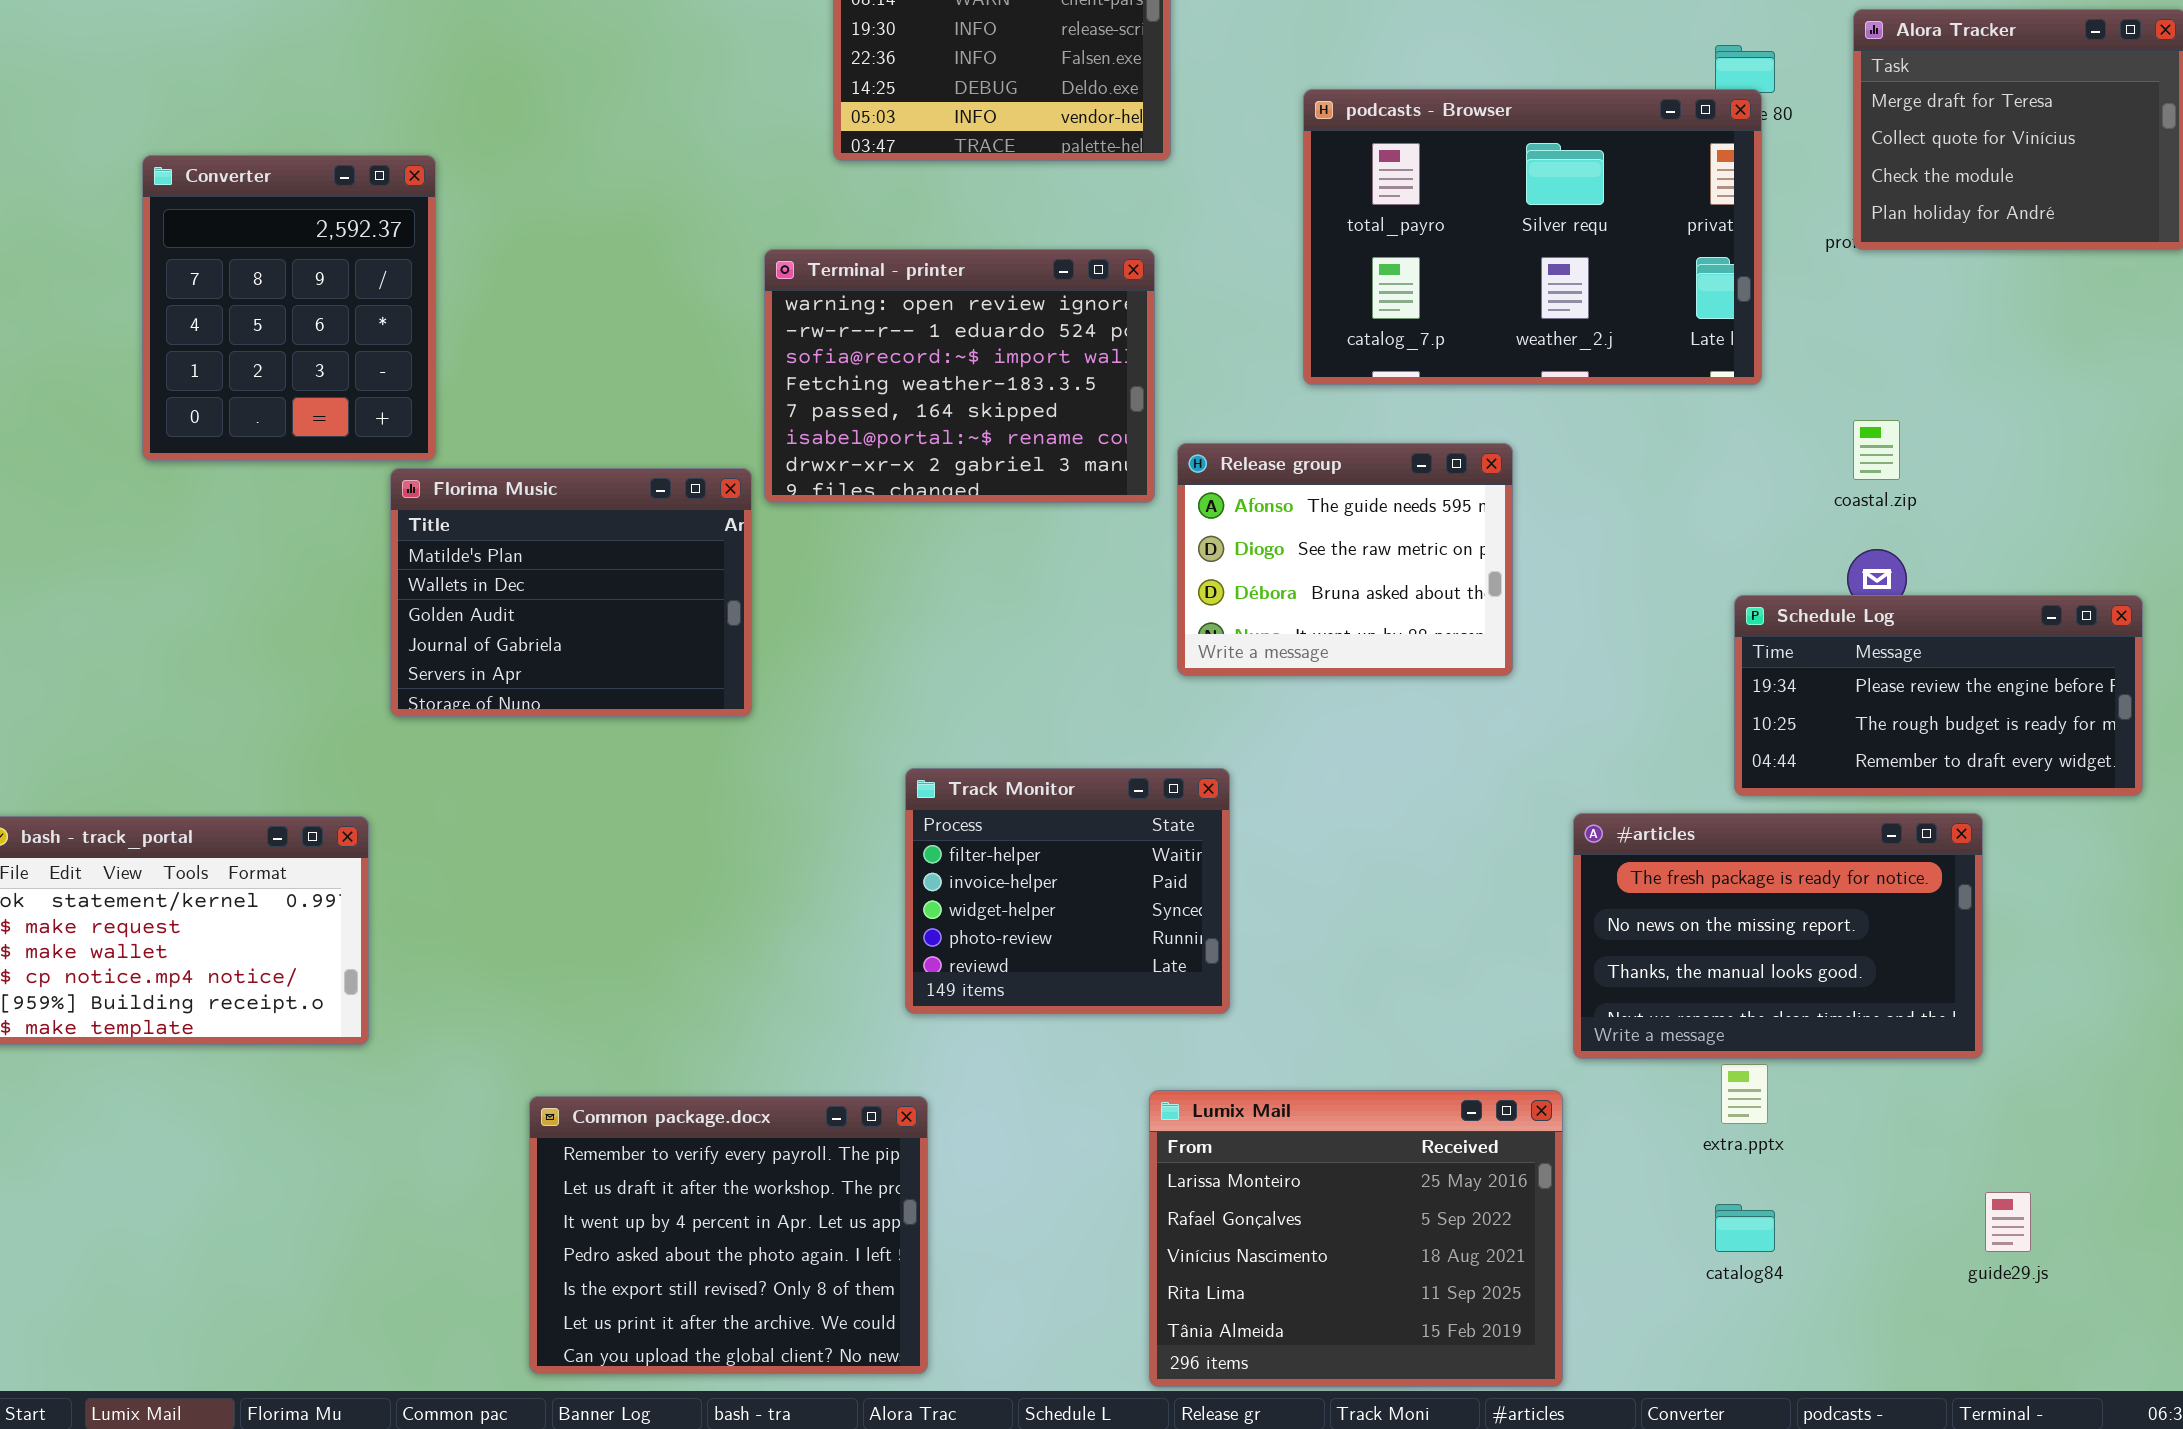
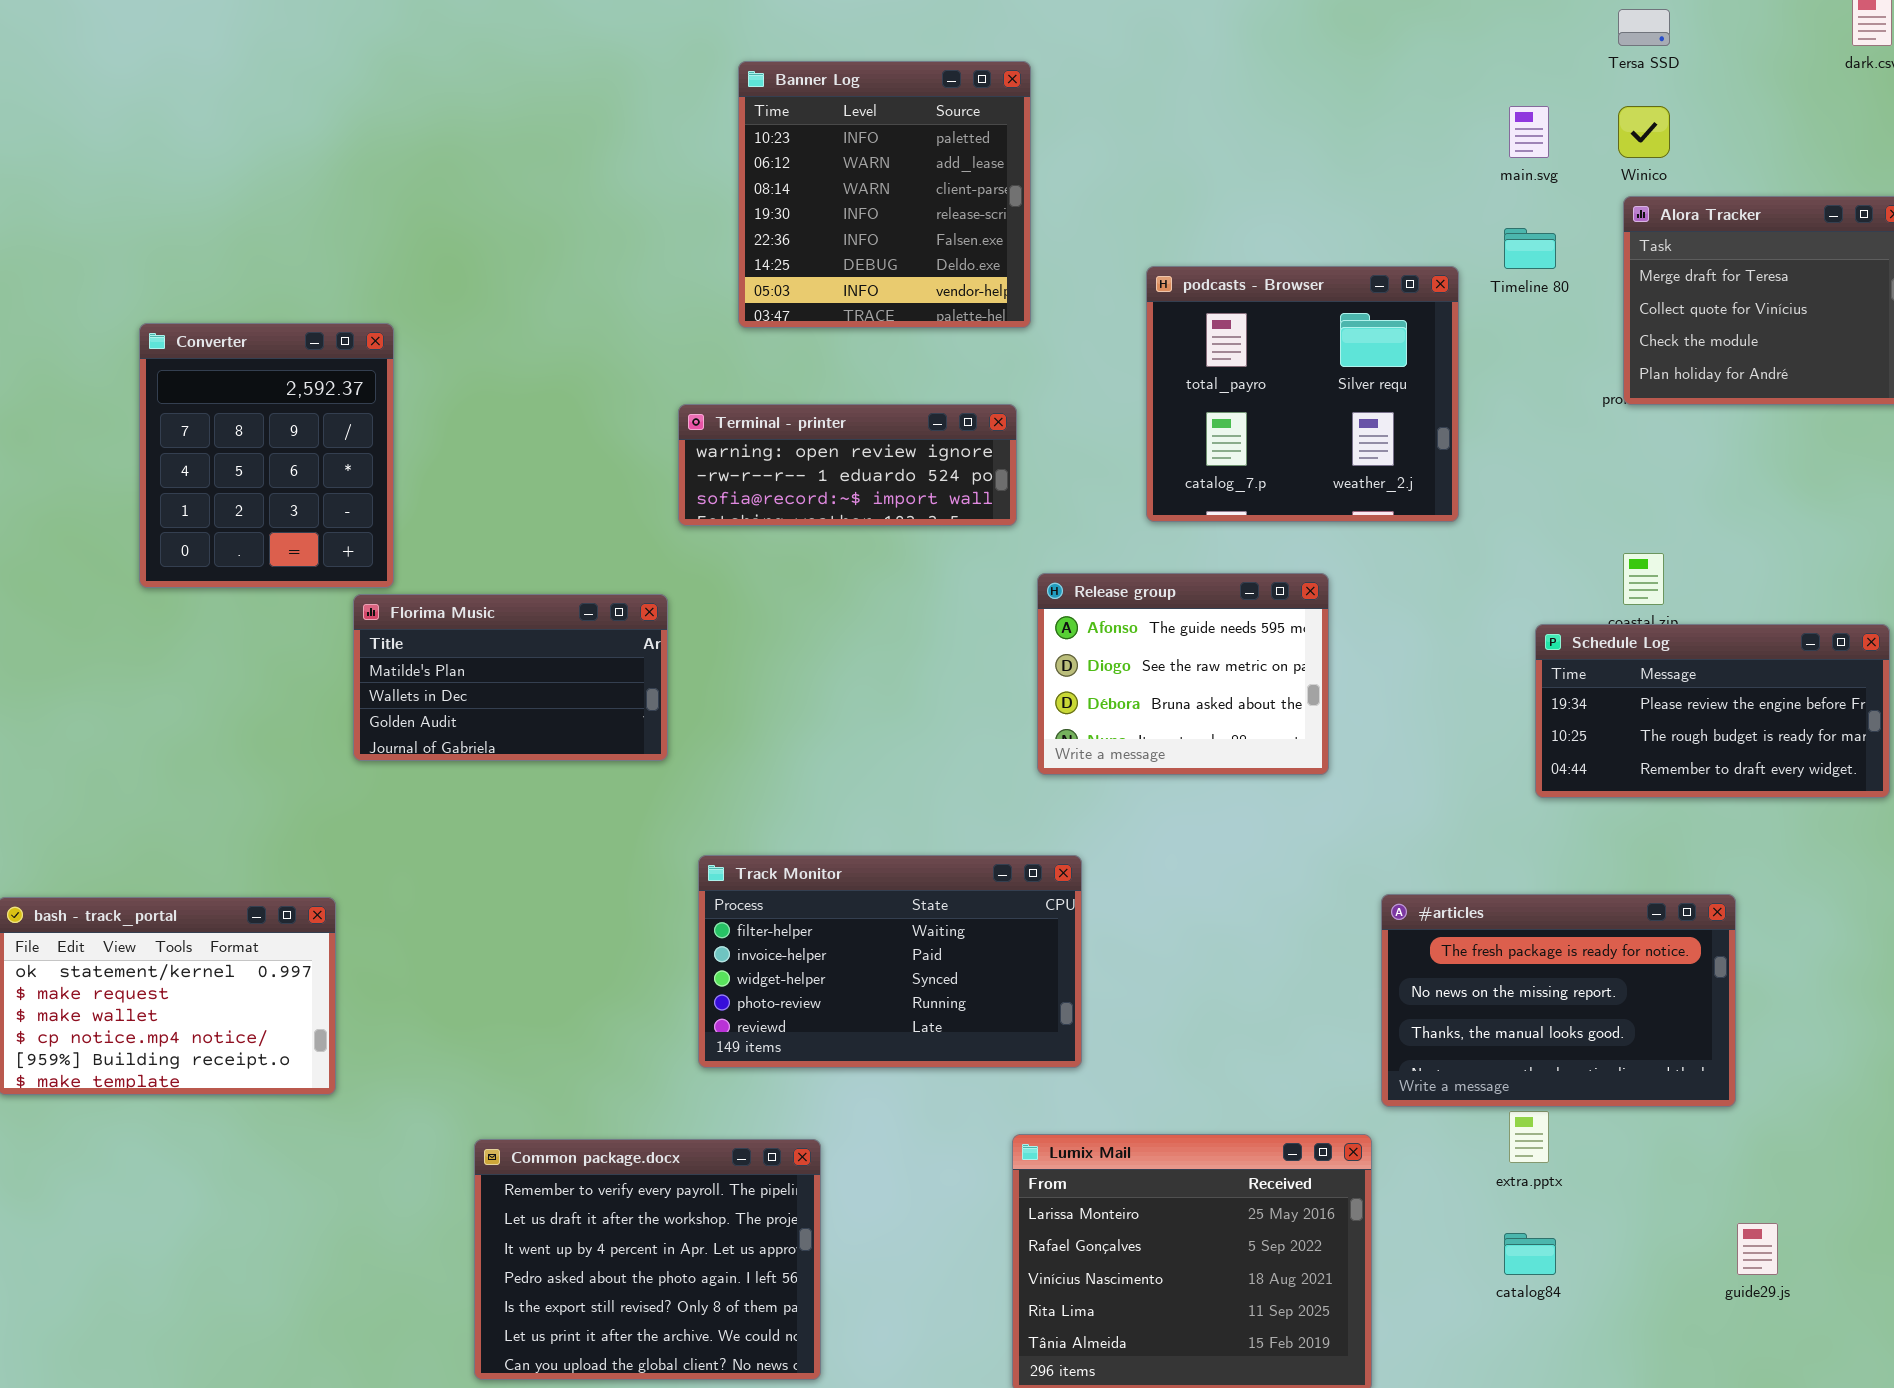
podcasts - Browser: [1303,89,1762,385] -> [1146,266,1459,522], resized
Terminal - printer: [764,249,1155,503] -> [678,404,1017,526], resized
Florima Music: [390,468,752,717] -> [353,594,668,761], resized
Schedule Log: [1734,595,2143,796] -> [1535,624,1890,798], moved
Track Monitor: [905,768,1230,1014] -> [698,855,1082,1068], resized

